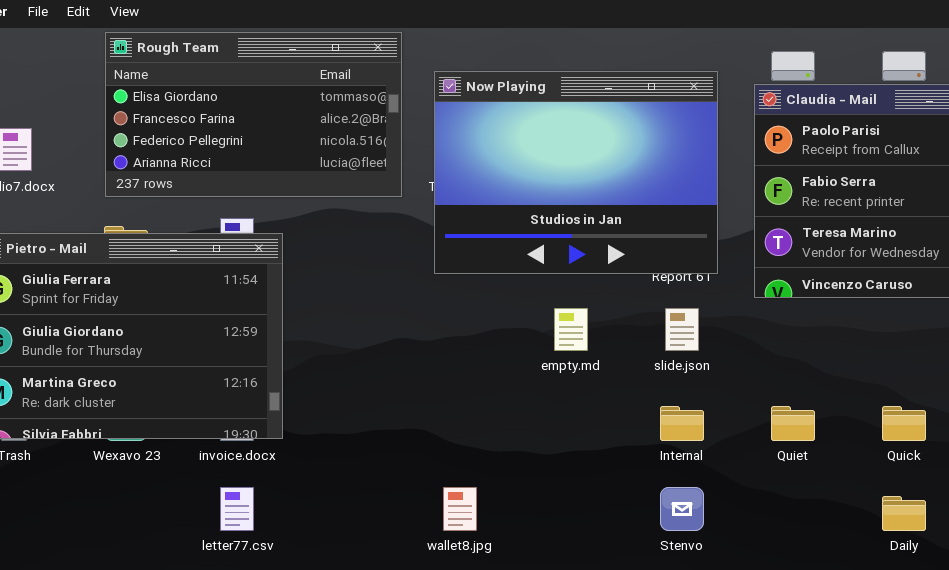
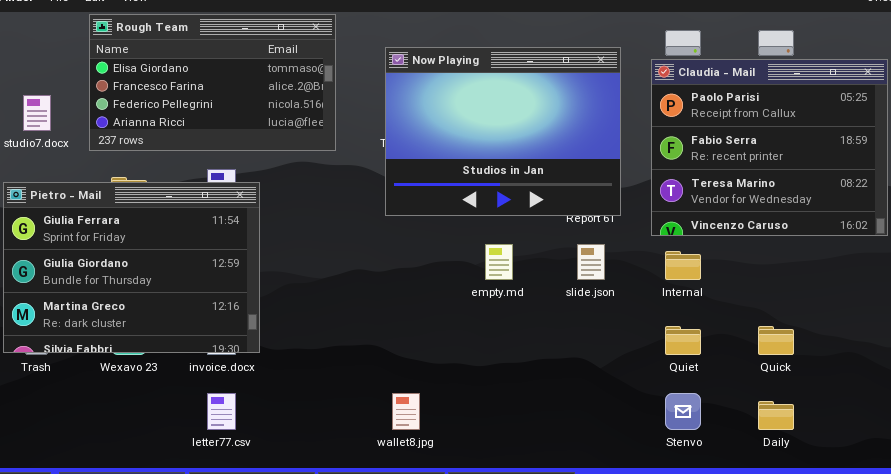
Rough Team: [105,32,402,197] -> [89,14,336,151], moved
Internal: [660,406,704,441] -> [665,251,701,280], moved
Stenvo: [660,487,704,531] -> [665,393,701,430], moved

